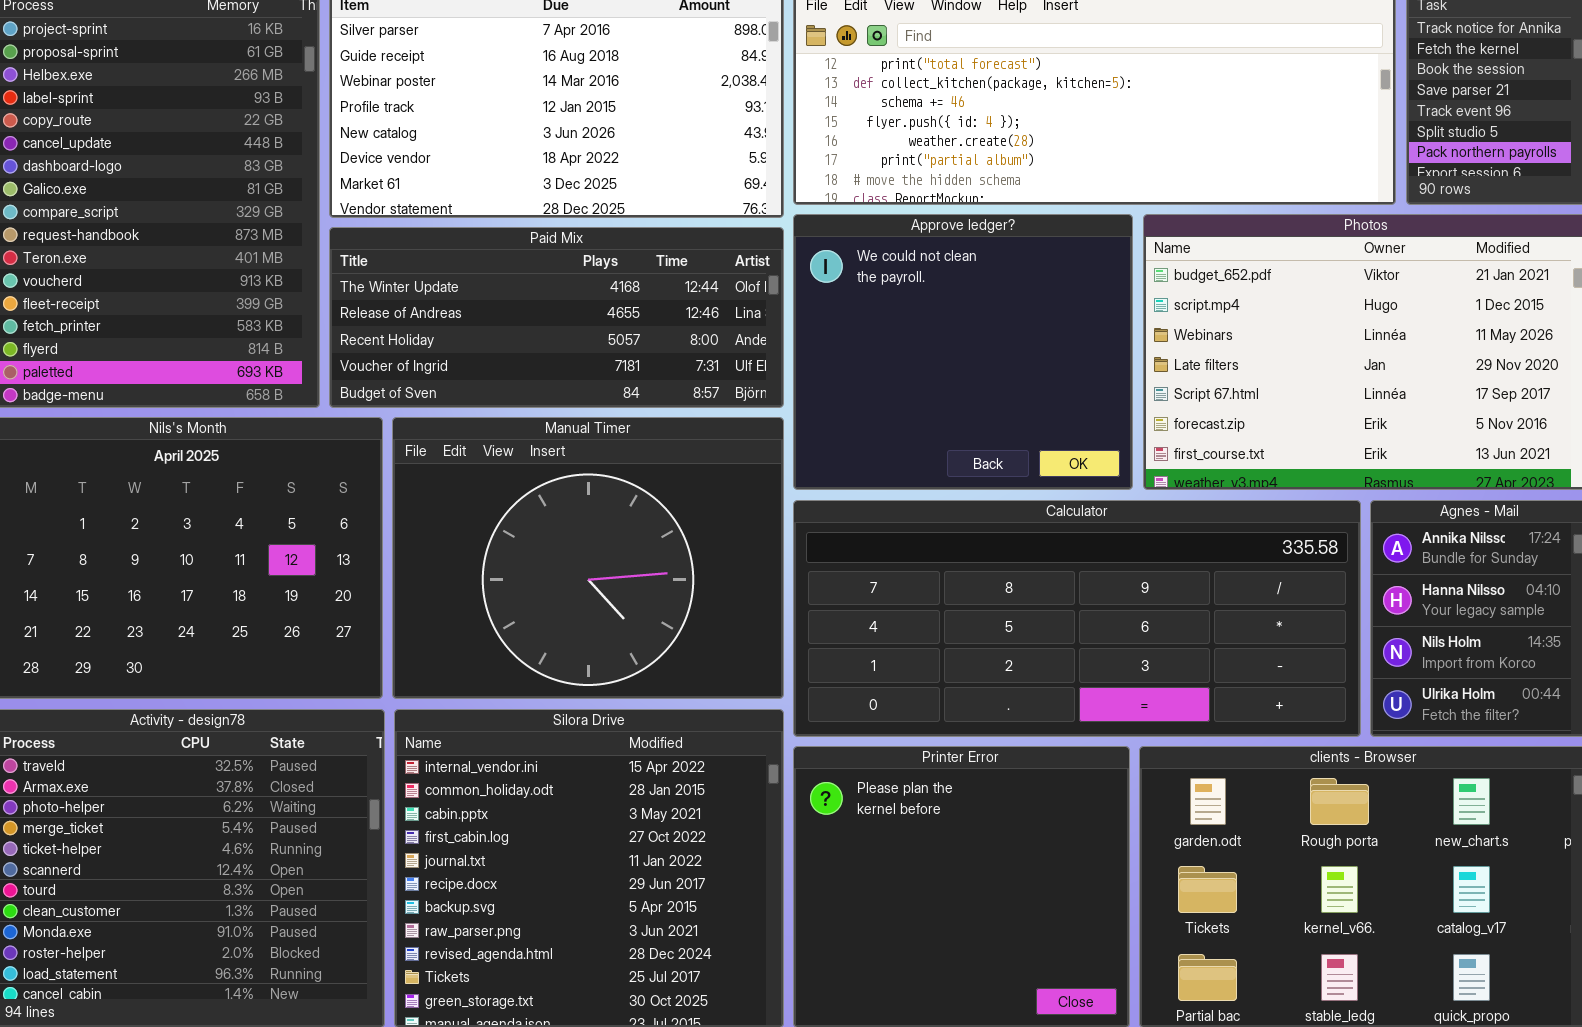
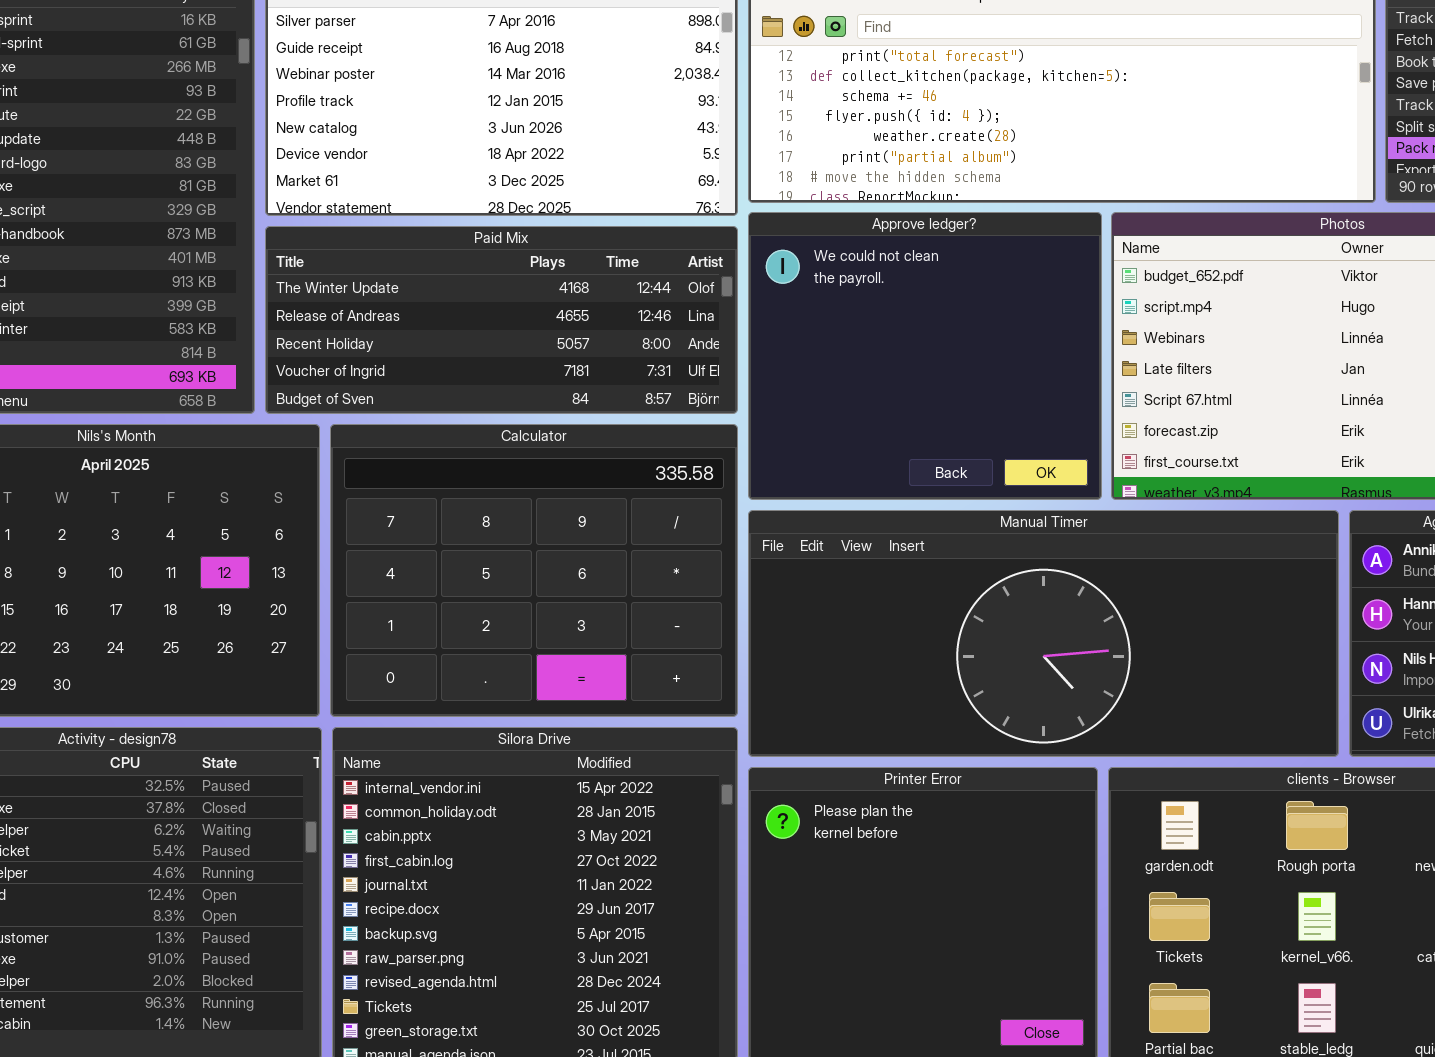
Manual Timer: [392,417,784,699] -> [748,510,1339,757], moved, resized
Calculator: [793,500,1361,737] -> [330,424,738,717], moved, resized

